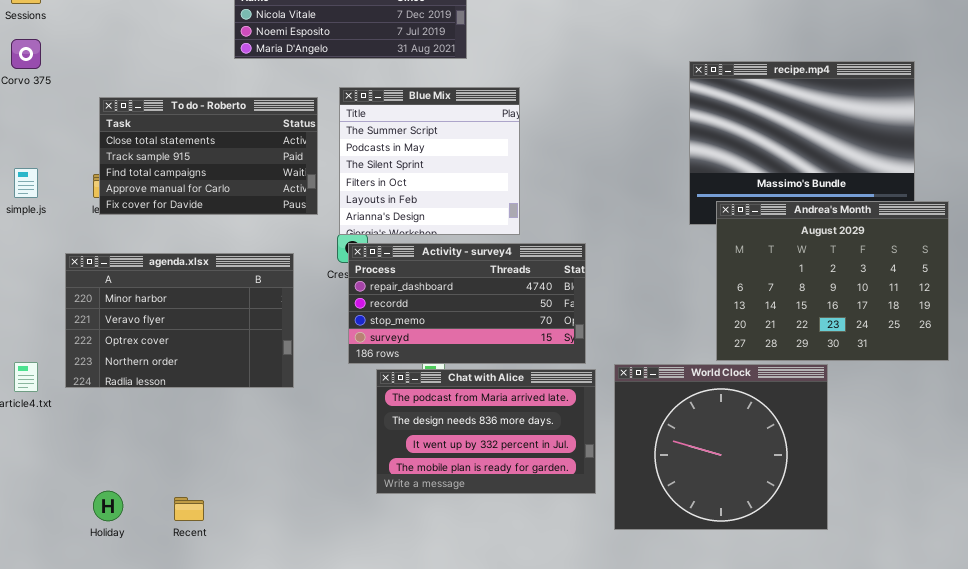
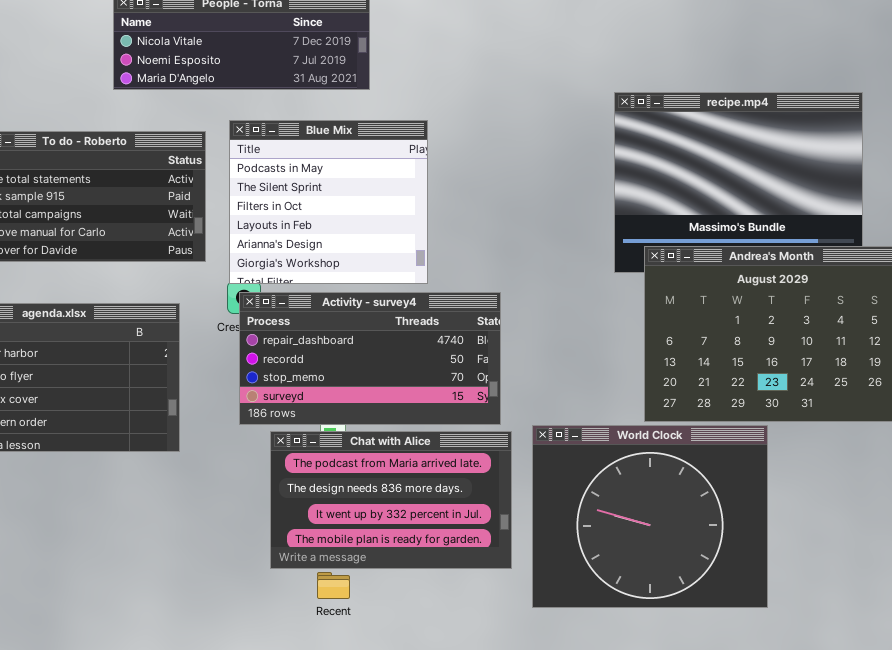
Blue Mix: [339,87,520,235] -> [229,120,428,284], scrolled down 1 row
Recent: [174,497,204,521] -> [317,572,350,599], moved

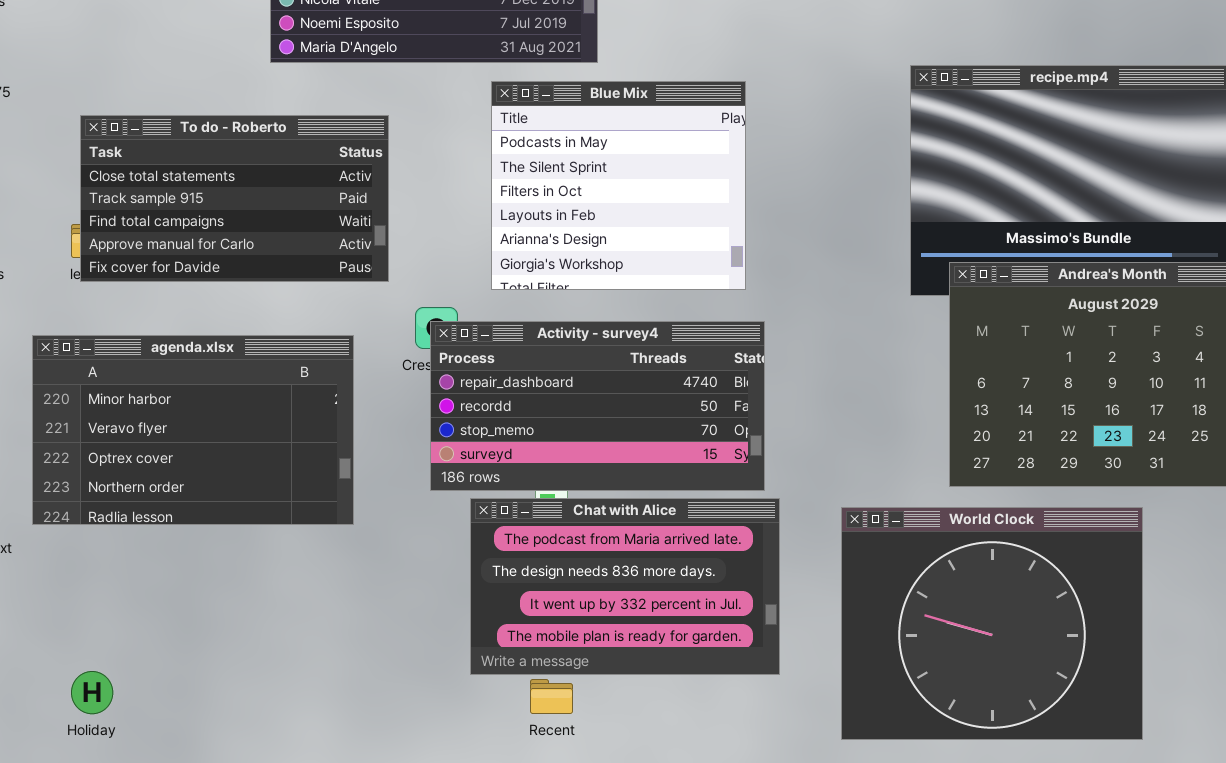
Blue Mix: [229,120,428,284] -> [491,81,746,290], moved
World Clock: [532,425,768,608] -> [841,507,1143,740], moved

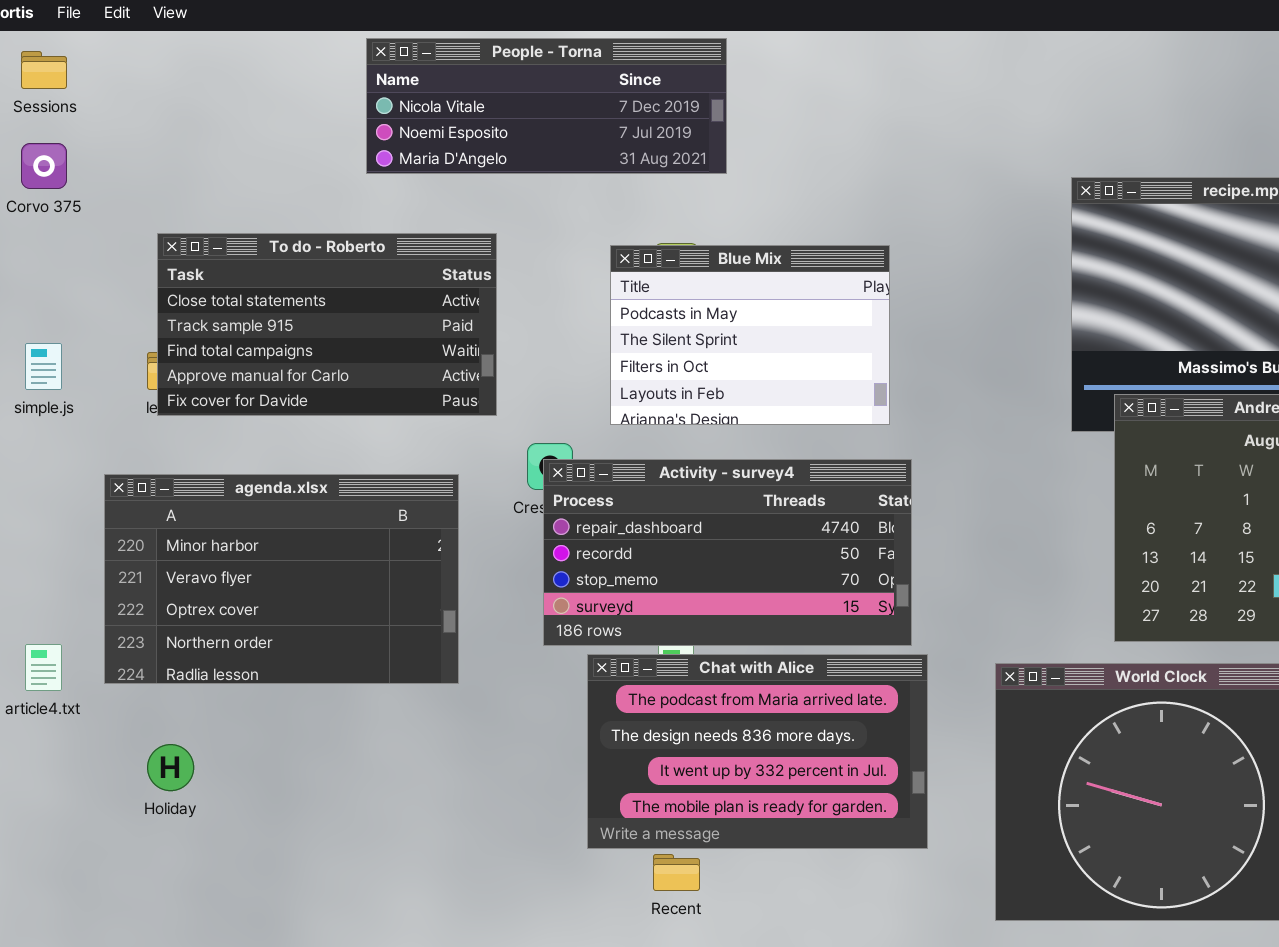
Blue Mix: [491,81,746,290] -> [610,245,890,425], resized
Holiday: [71,671,113,714] -> [147,744,194,791], moved

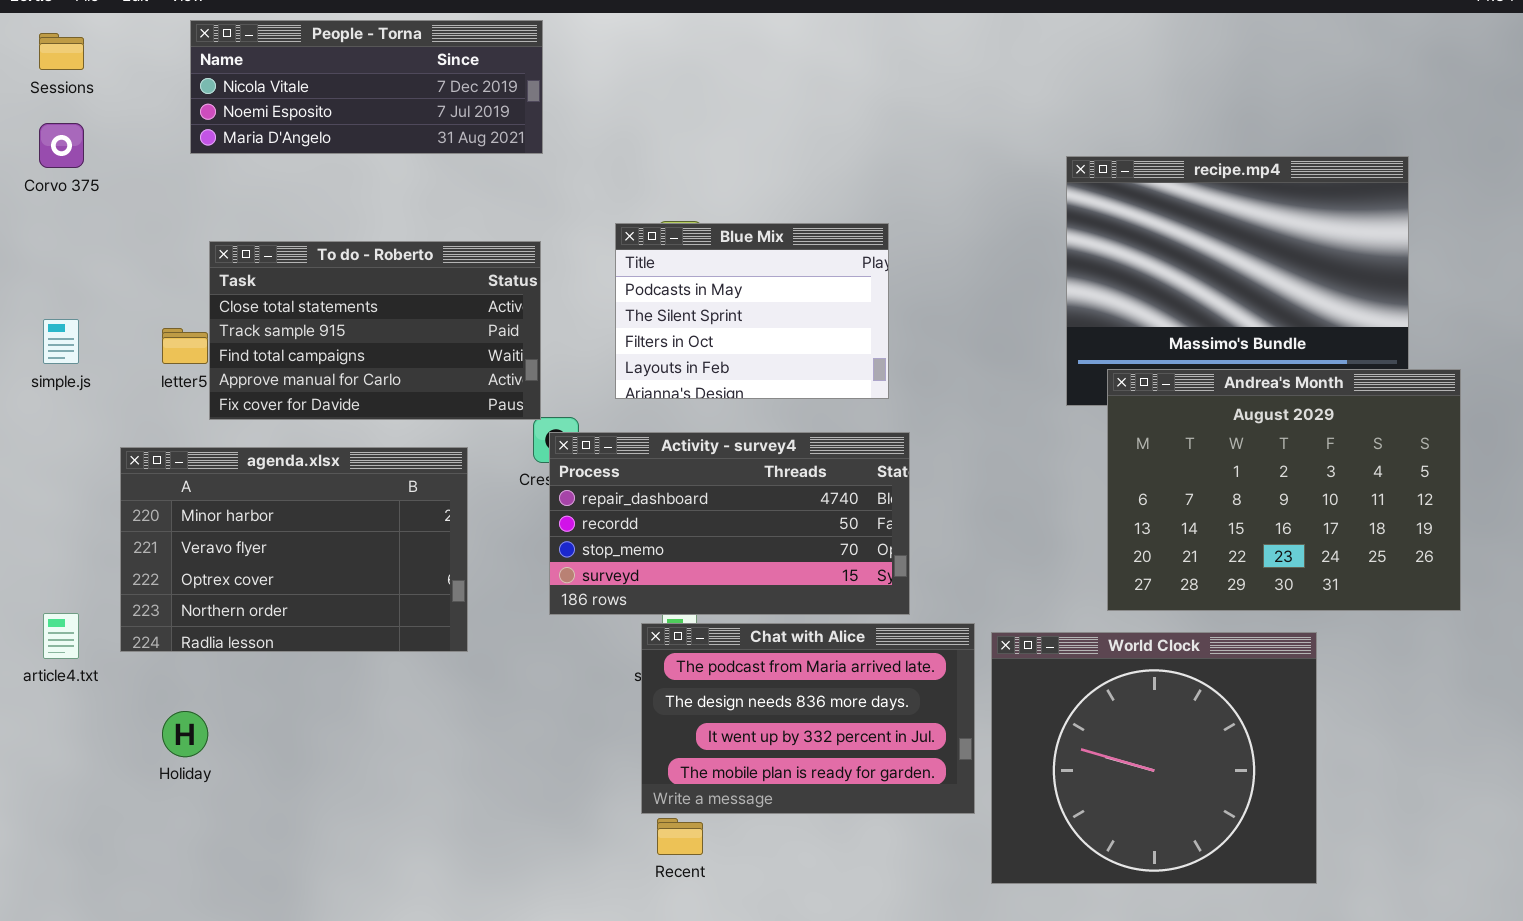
People - Torna: [366,38,727,174] -> [190,20,543,154], moved
To do - Roberto: [157,233,497,416] -> [209,241,541,420], moved
Chat with Alice: [587,654,928,849] -> [641,623,975,814], moved

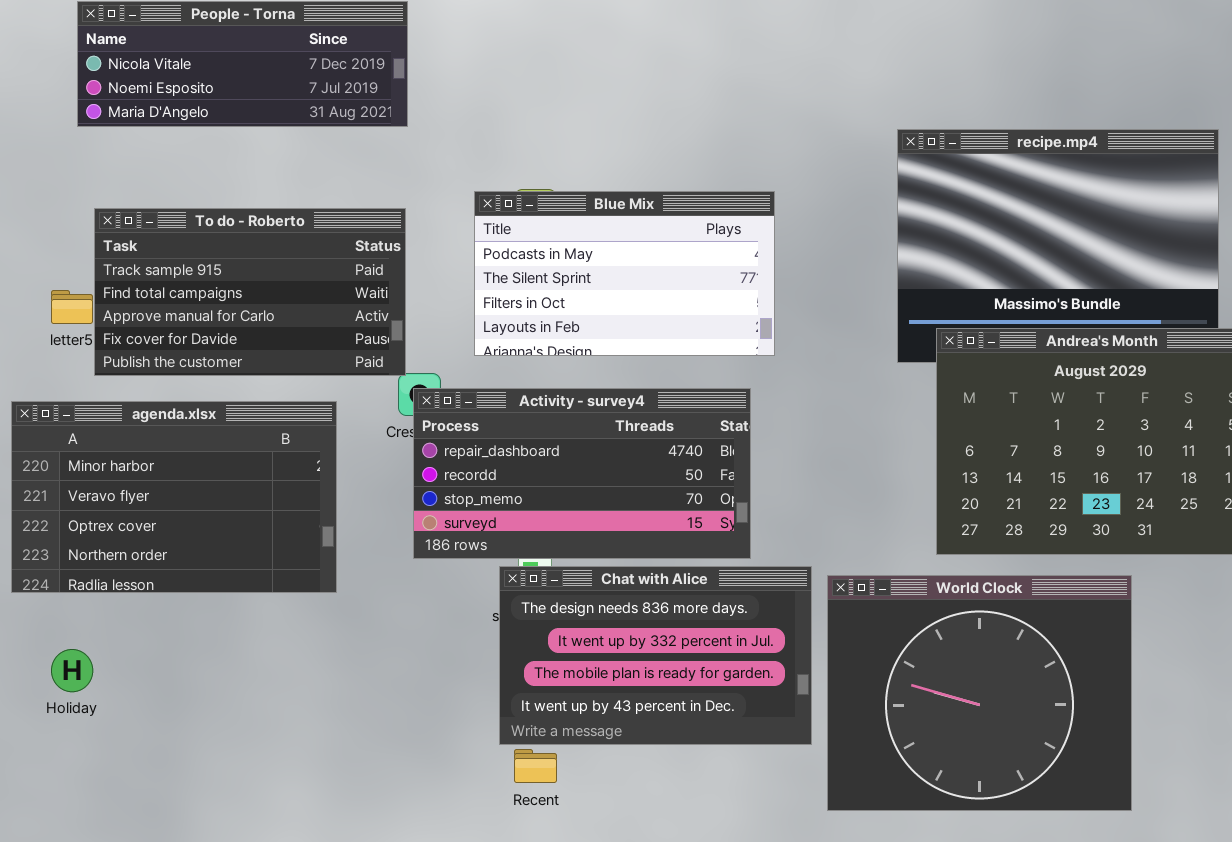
Blue Mix: [615,223,889,399] -> [474,191,775,356], resized
To do - Roberto: [209,241,541,420] -> [94,208,406,376], scrolled down 1 row
Chat with Alice: [641,623,975,814] -> [499,566,812,745], scrolled down 1 row

